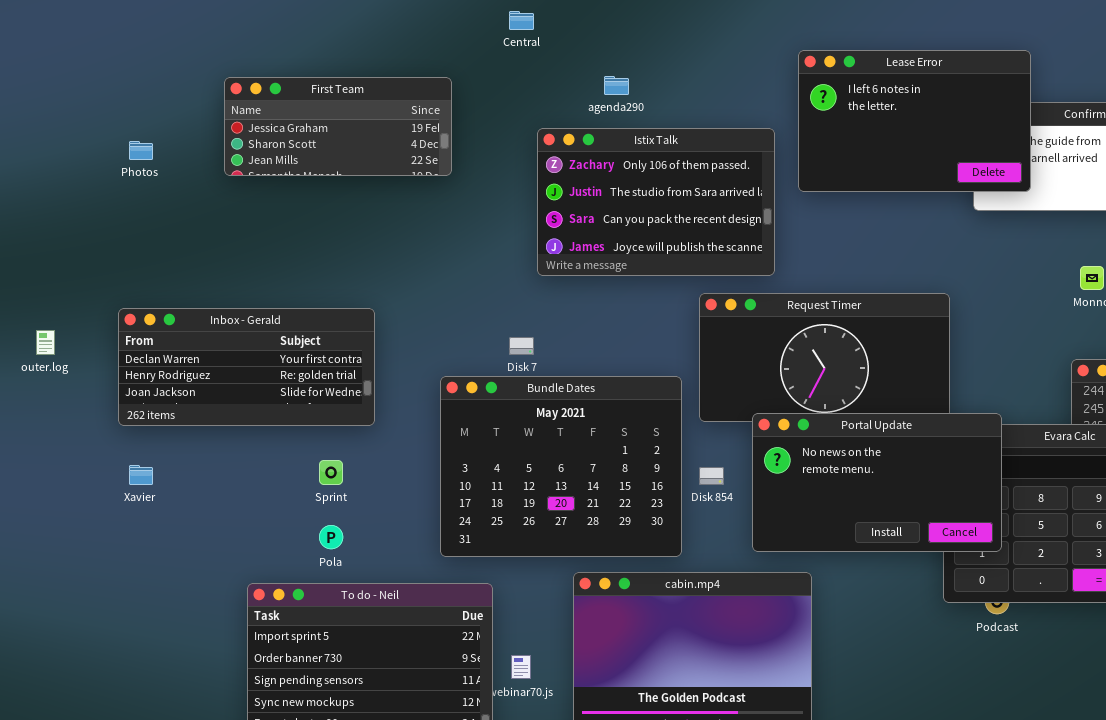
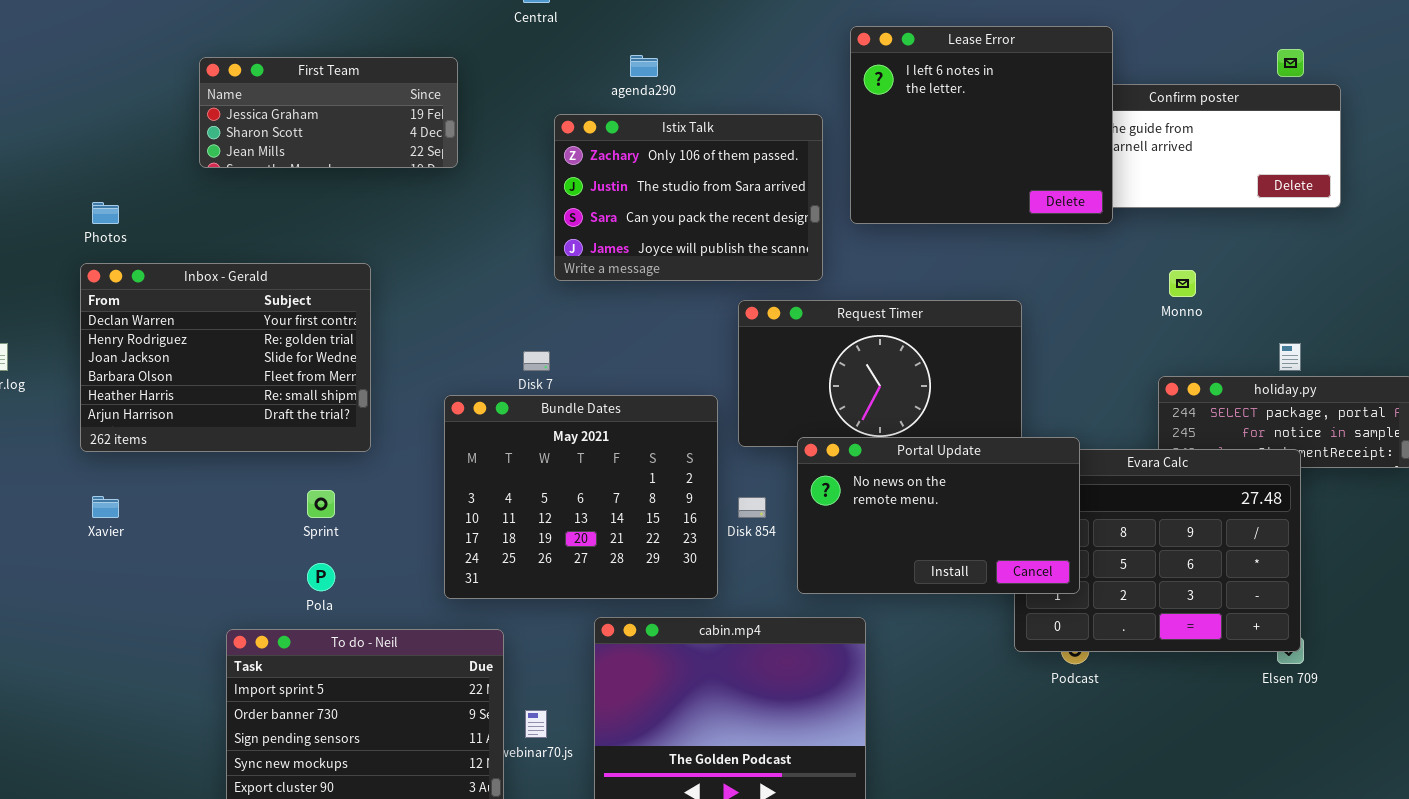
Lease Error: [798,50,1031,192] -> [850,26,1113,224], resized
Photos: [129,141,153,160] -> [92,202,119,224], moved
Inbox - Gerald: [118,308,375,426] -> [80,263,371,452], resized

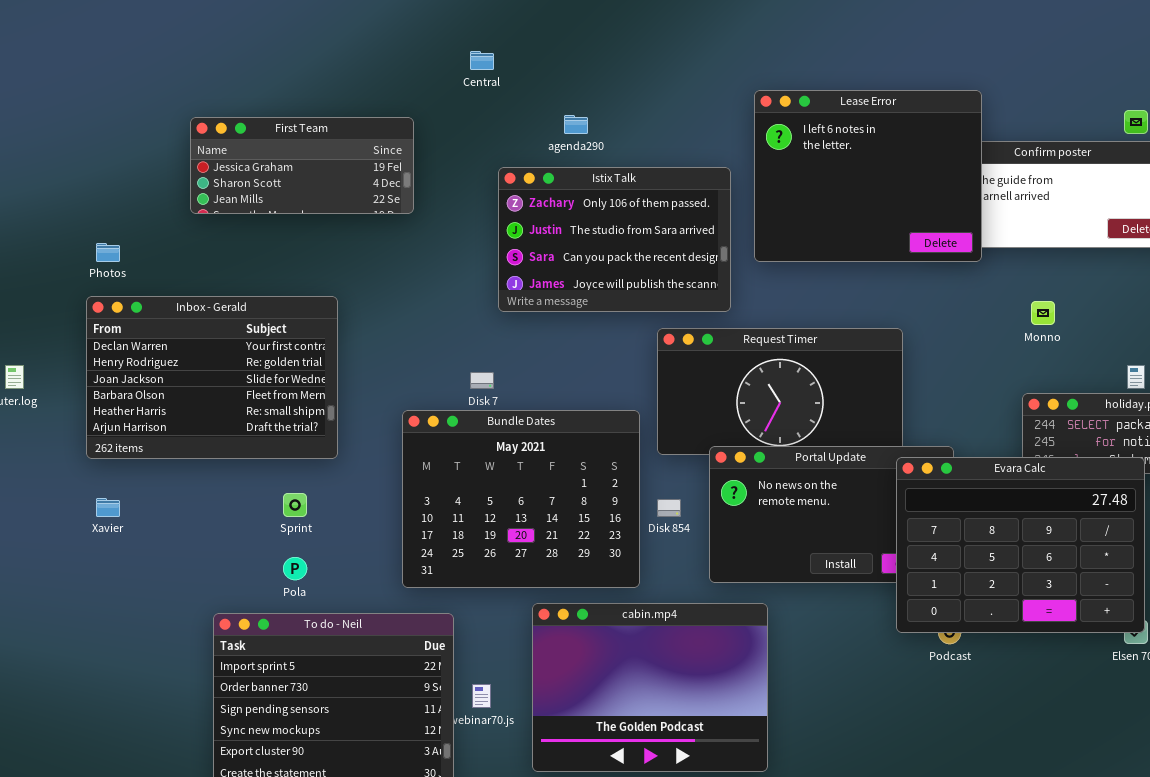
Evara Calc: [1014,449,1301,652] -> [896,457,1145,633], raised

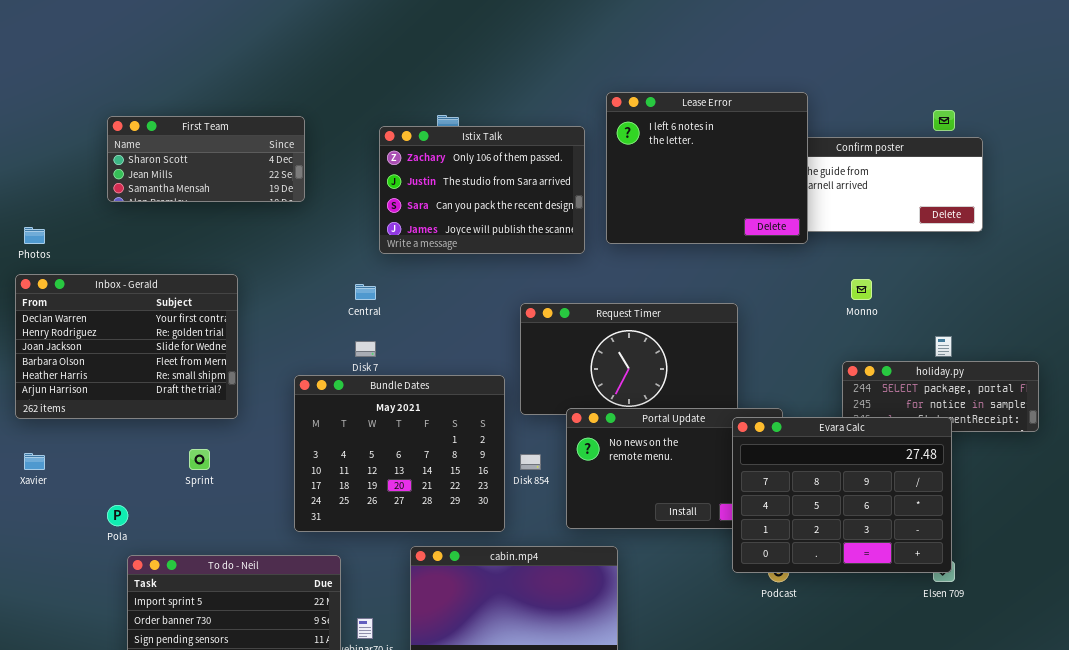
Central: [470,51,494,70] -> [355,284,376,300], moved
First Team: [190,117,414,214] -> [107,116,305,202], scrolled down 1 row
Istix Talk: [498,167,731,312] -> [379,126,585,254], moved
Pola: [283,557,307,580] -> [107,505,128,526], moved

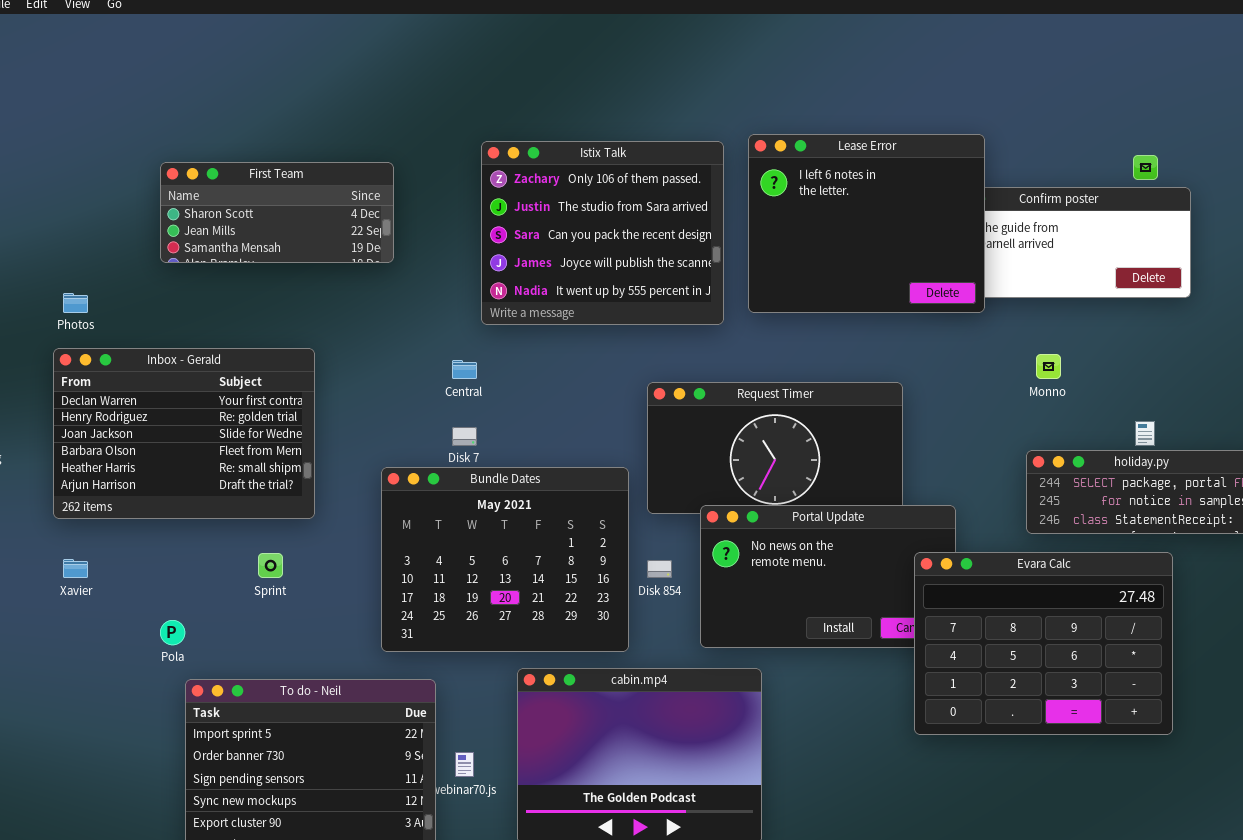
Istix Talk: [379,126,585,254] -> [481,141,724,325], resized
Evara Calc: [732,417,952,573] -> [914,552,1173,735], moved

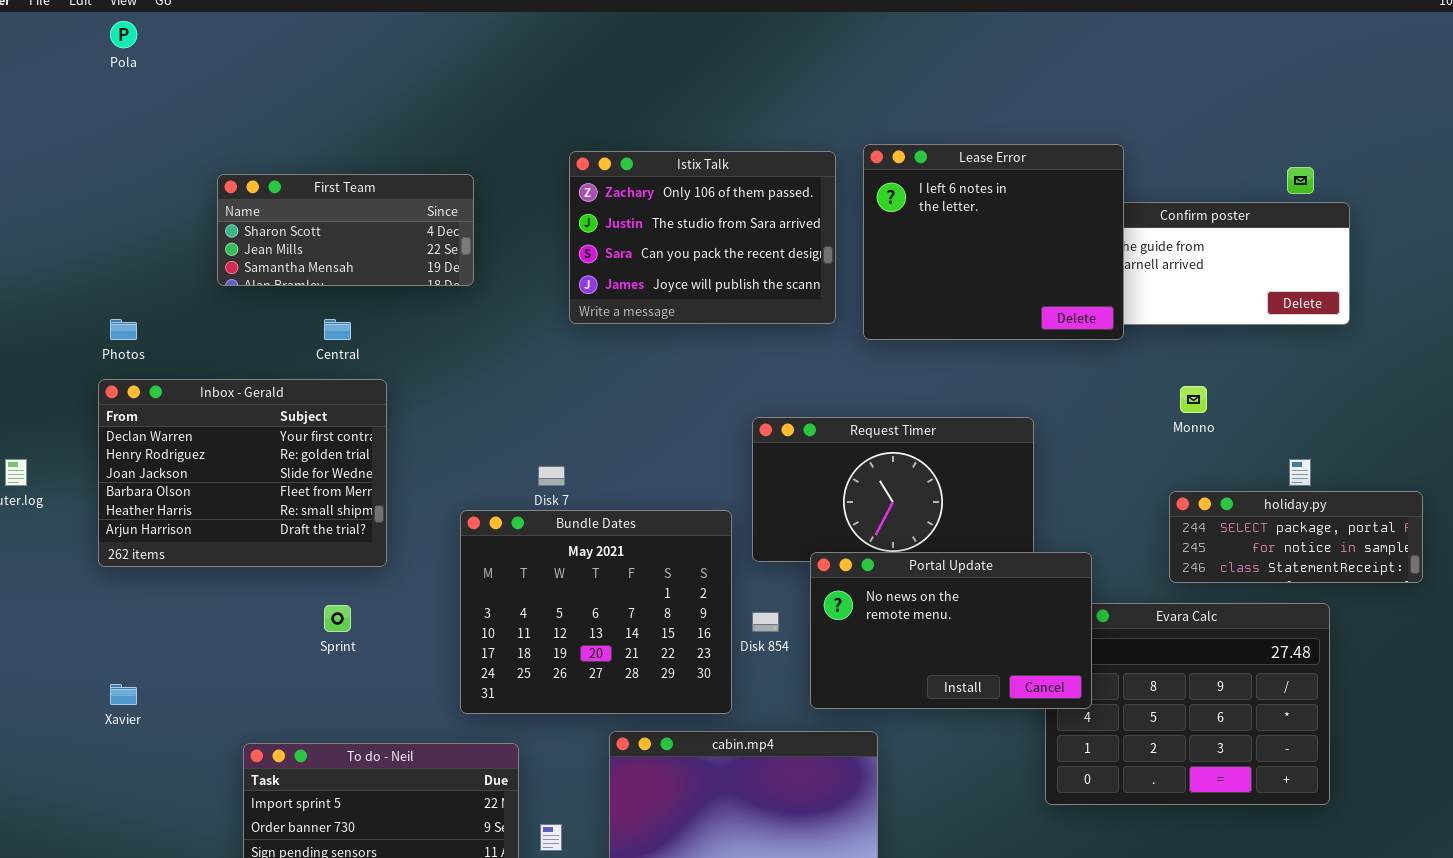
Istix Talk: [481,141,724,325] -> [569,151,836,324], resized
Central: [452,360,477,379] -> [324,319,351,340], moved
Portal Update: [700,505,956,648] -> [810,552,1092,709], raised
Xavier: [63,559,88,578] -> [110,684,137,705], moved
Pola: [160,620,185,645] -> [110,21,137,48], moved

